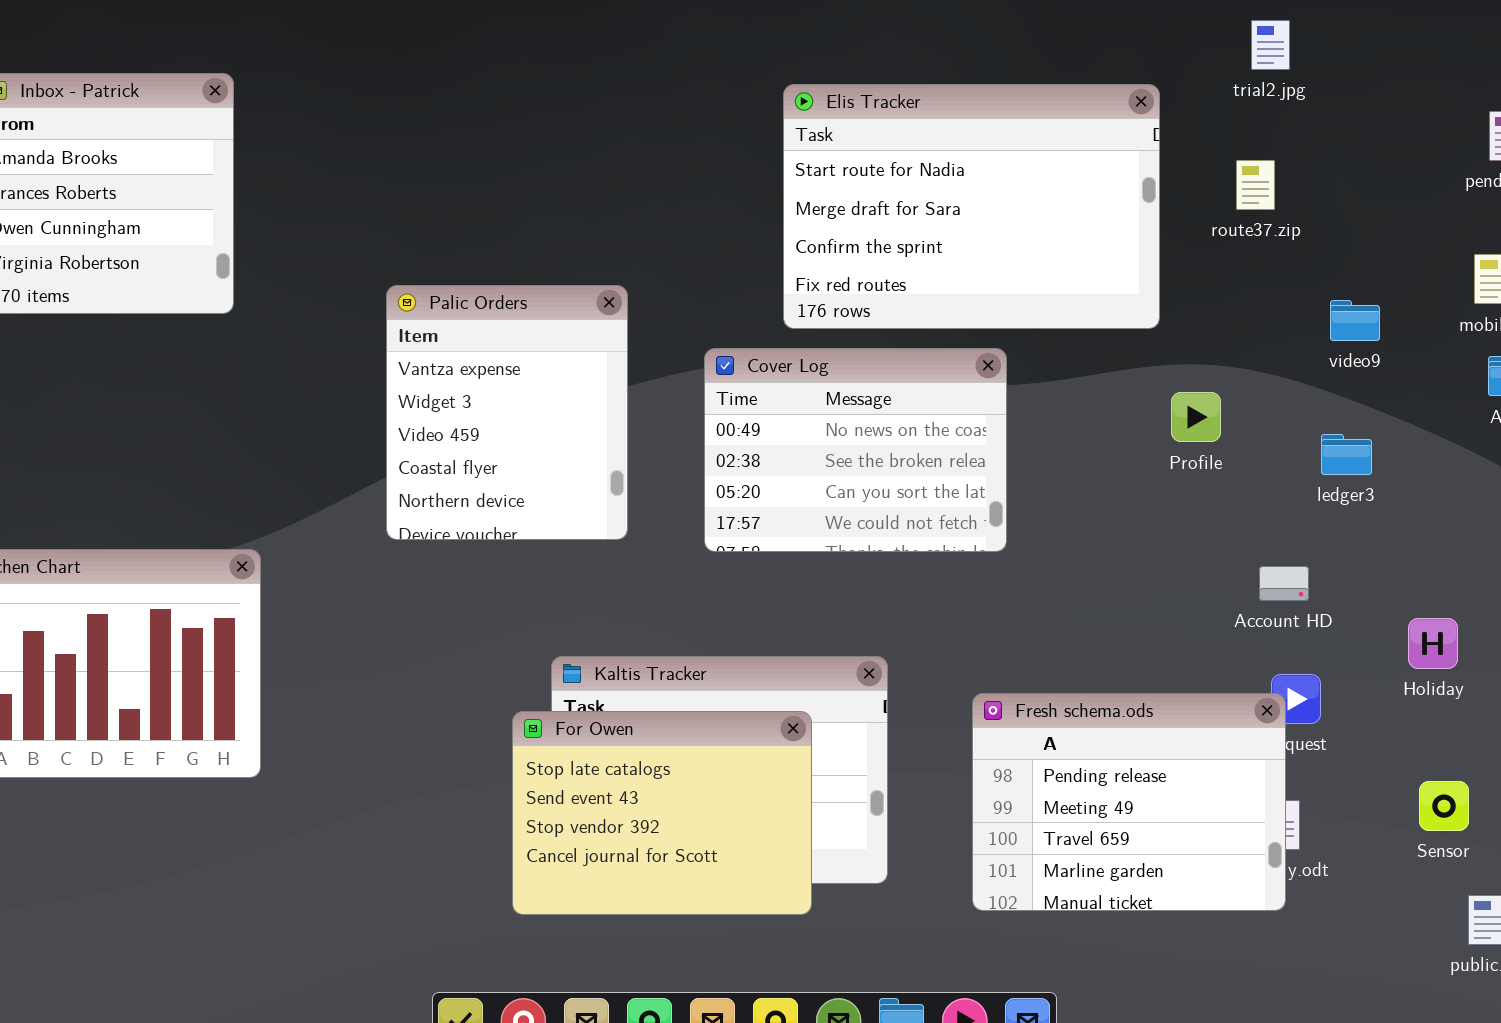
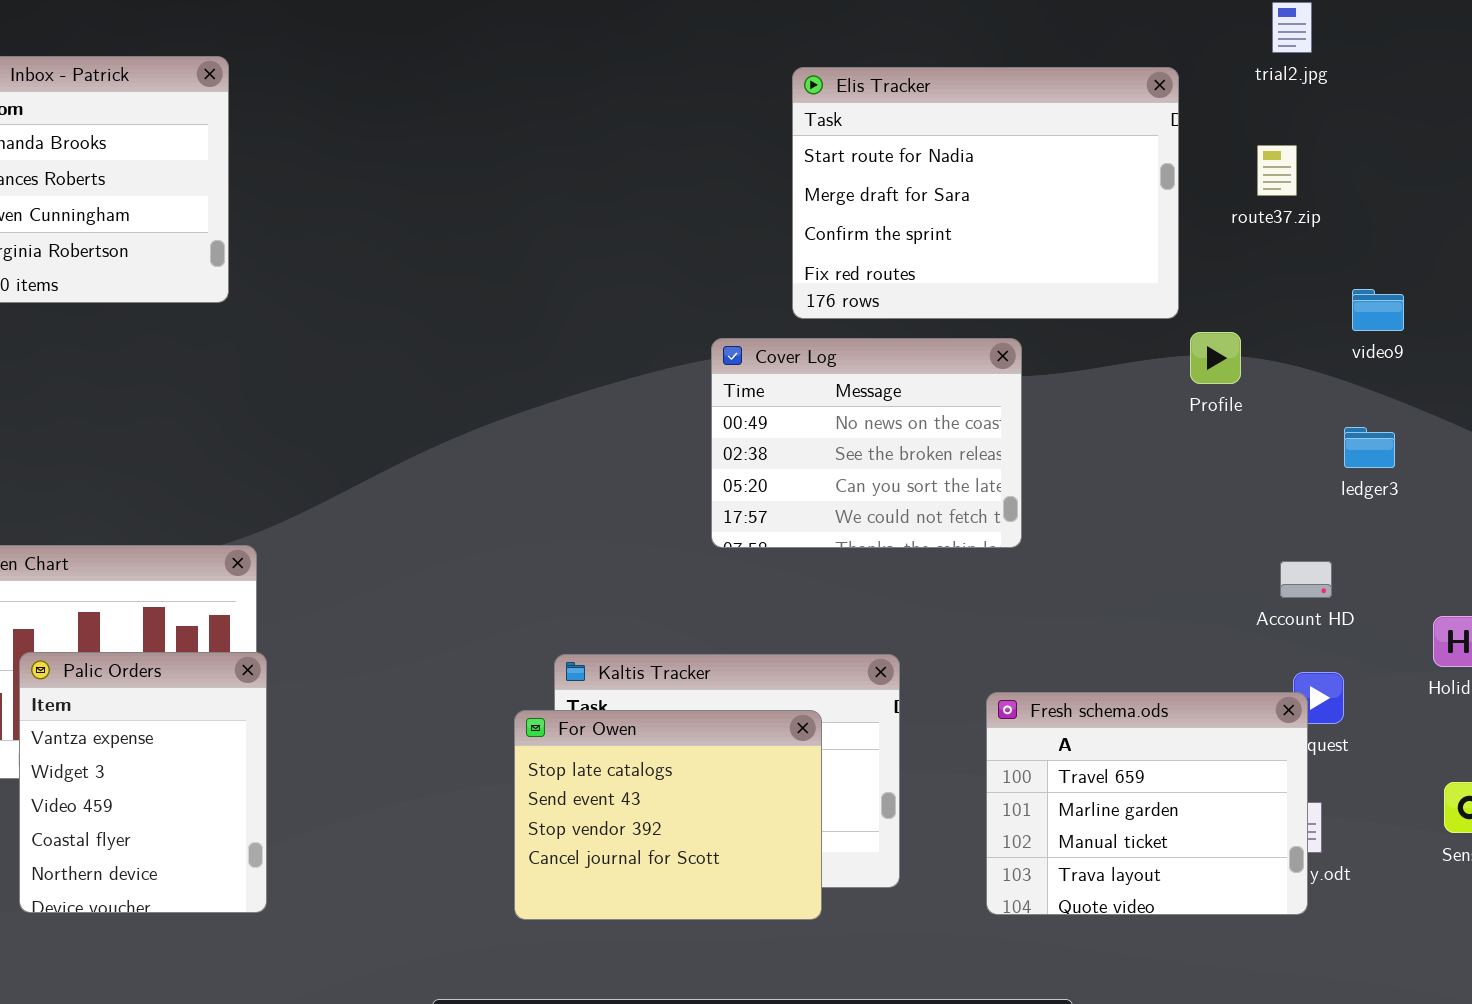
Palic Orders: [386,285,628,540] -> [19,652,267,913], moved
Profile: [1171,392,1221,442] -> [1190,332,1241,384], moved
Fresh schema.ods: [972,693,1286,911] -> [986,692,1308,915], scrolled down 2 rows

